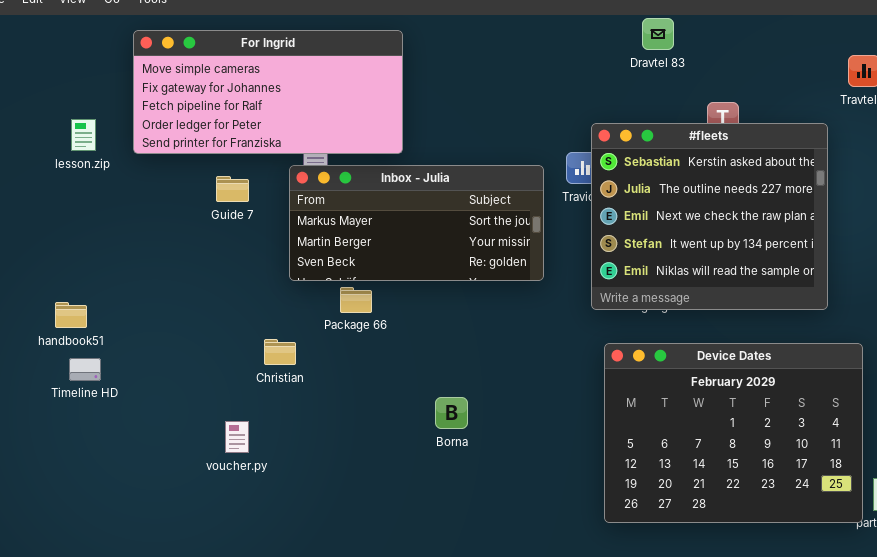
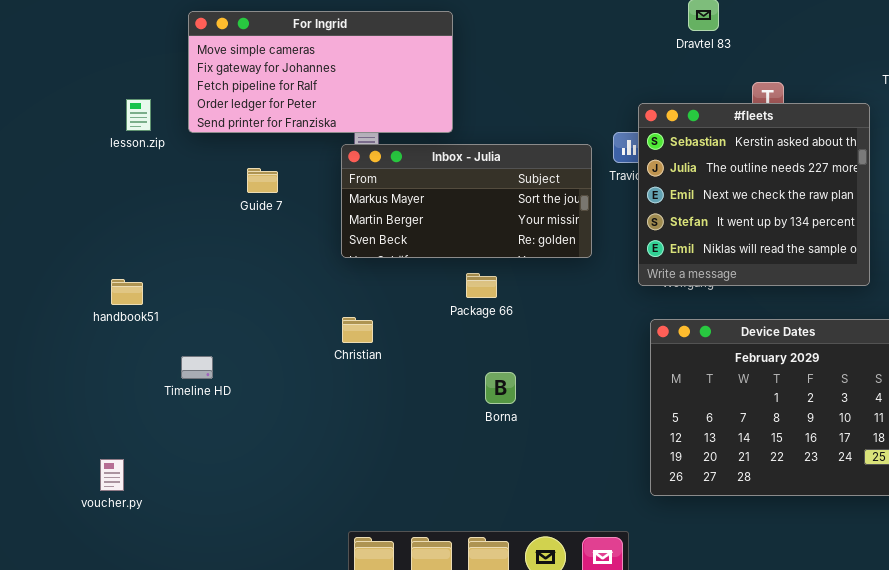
Guide 7: [216,176,249,202] -> [247,168,278,193], moved
Package 66: [340,287,372,313] -> [466,273,497,298], moved
Christian: [264,339,296,365] -> [342,317,373,343], moved
Timeline HD: [69,358,101,381] -> [181,356,213,379], moved
voucher.py: [225,421,249,453] -> [100,459,124,491], moved

